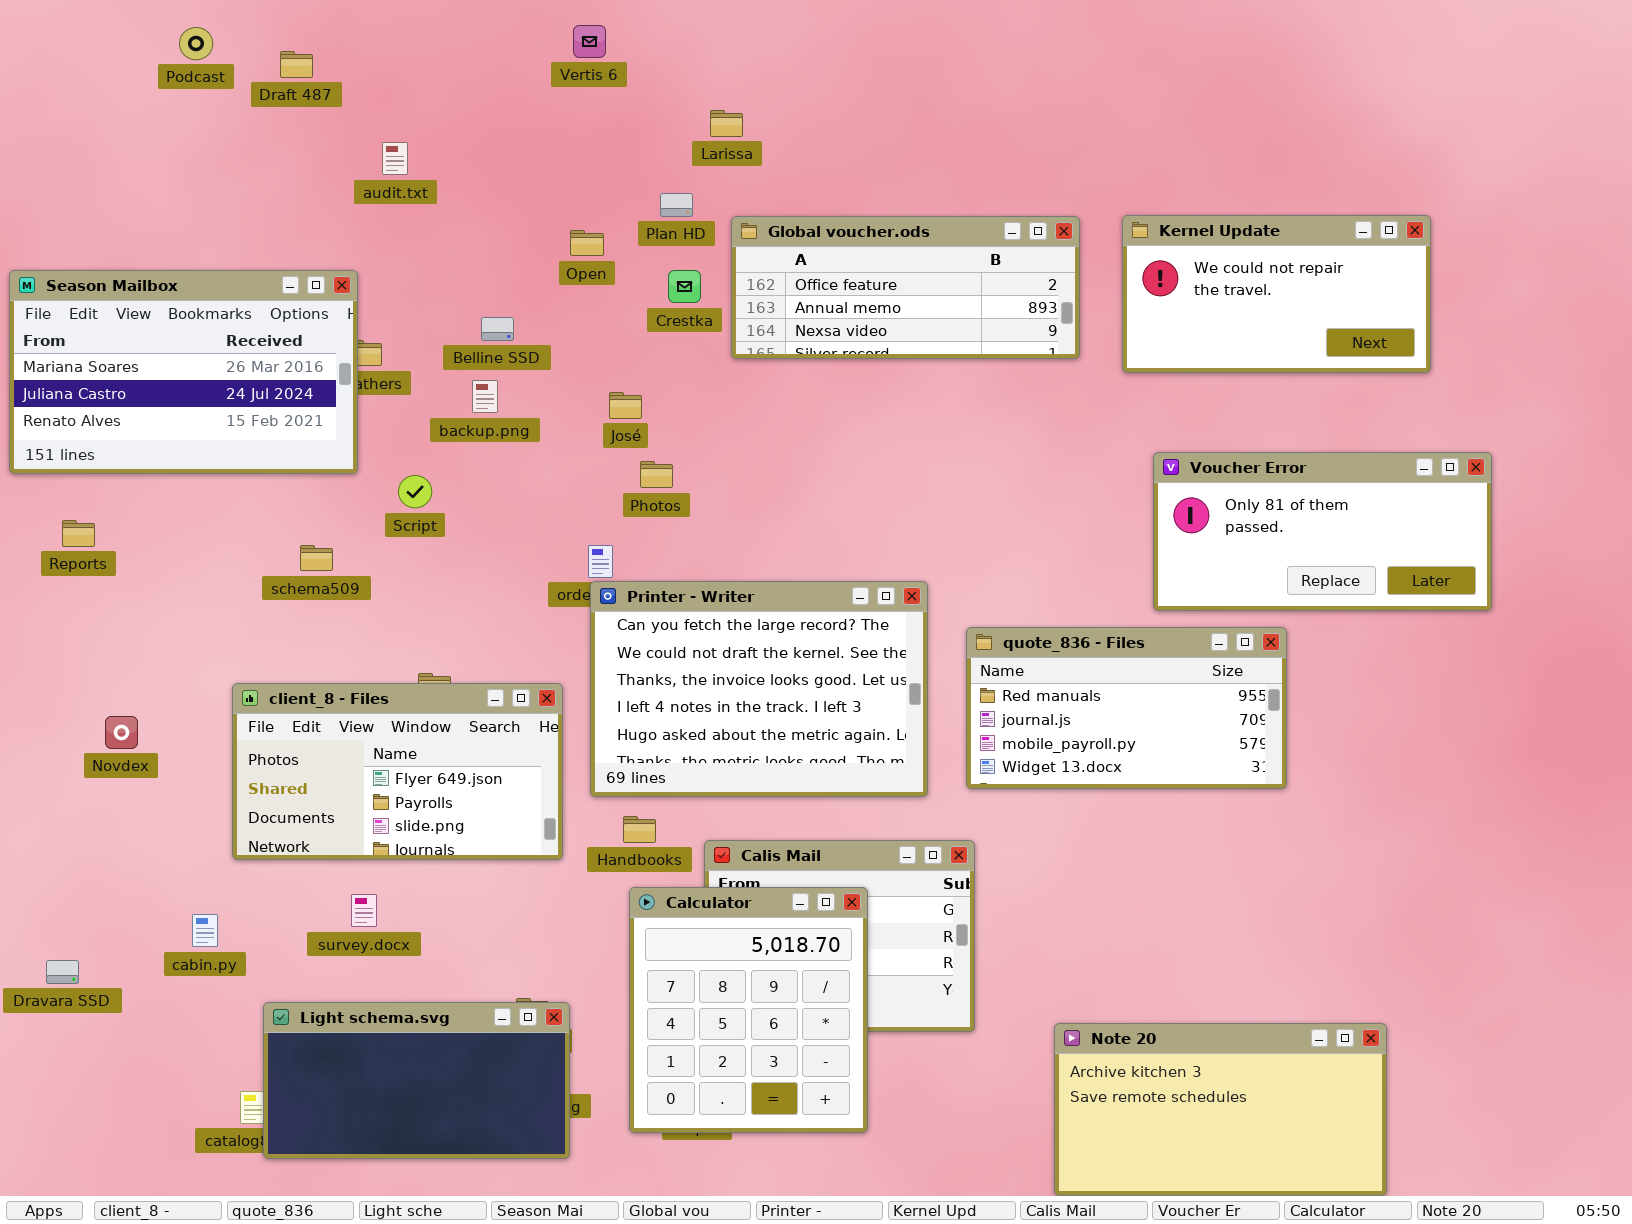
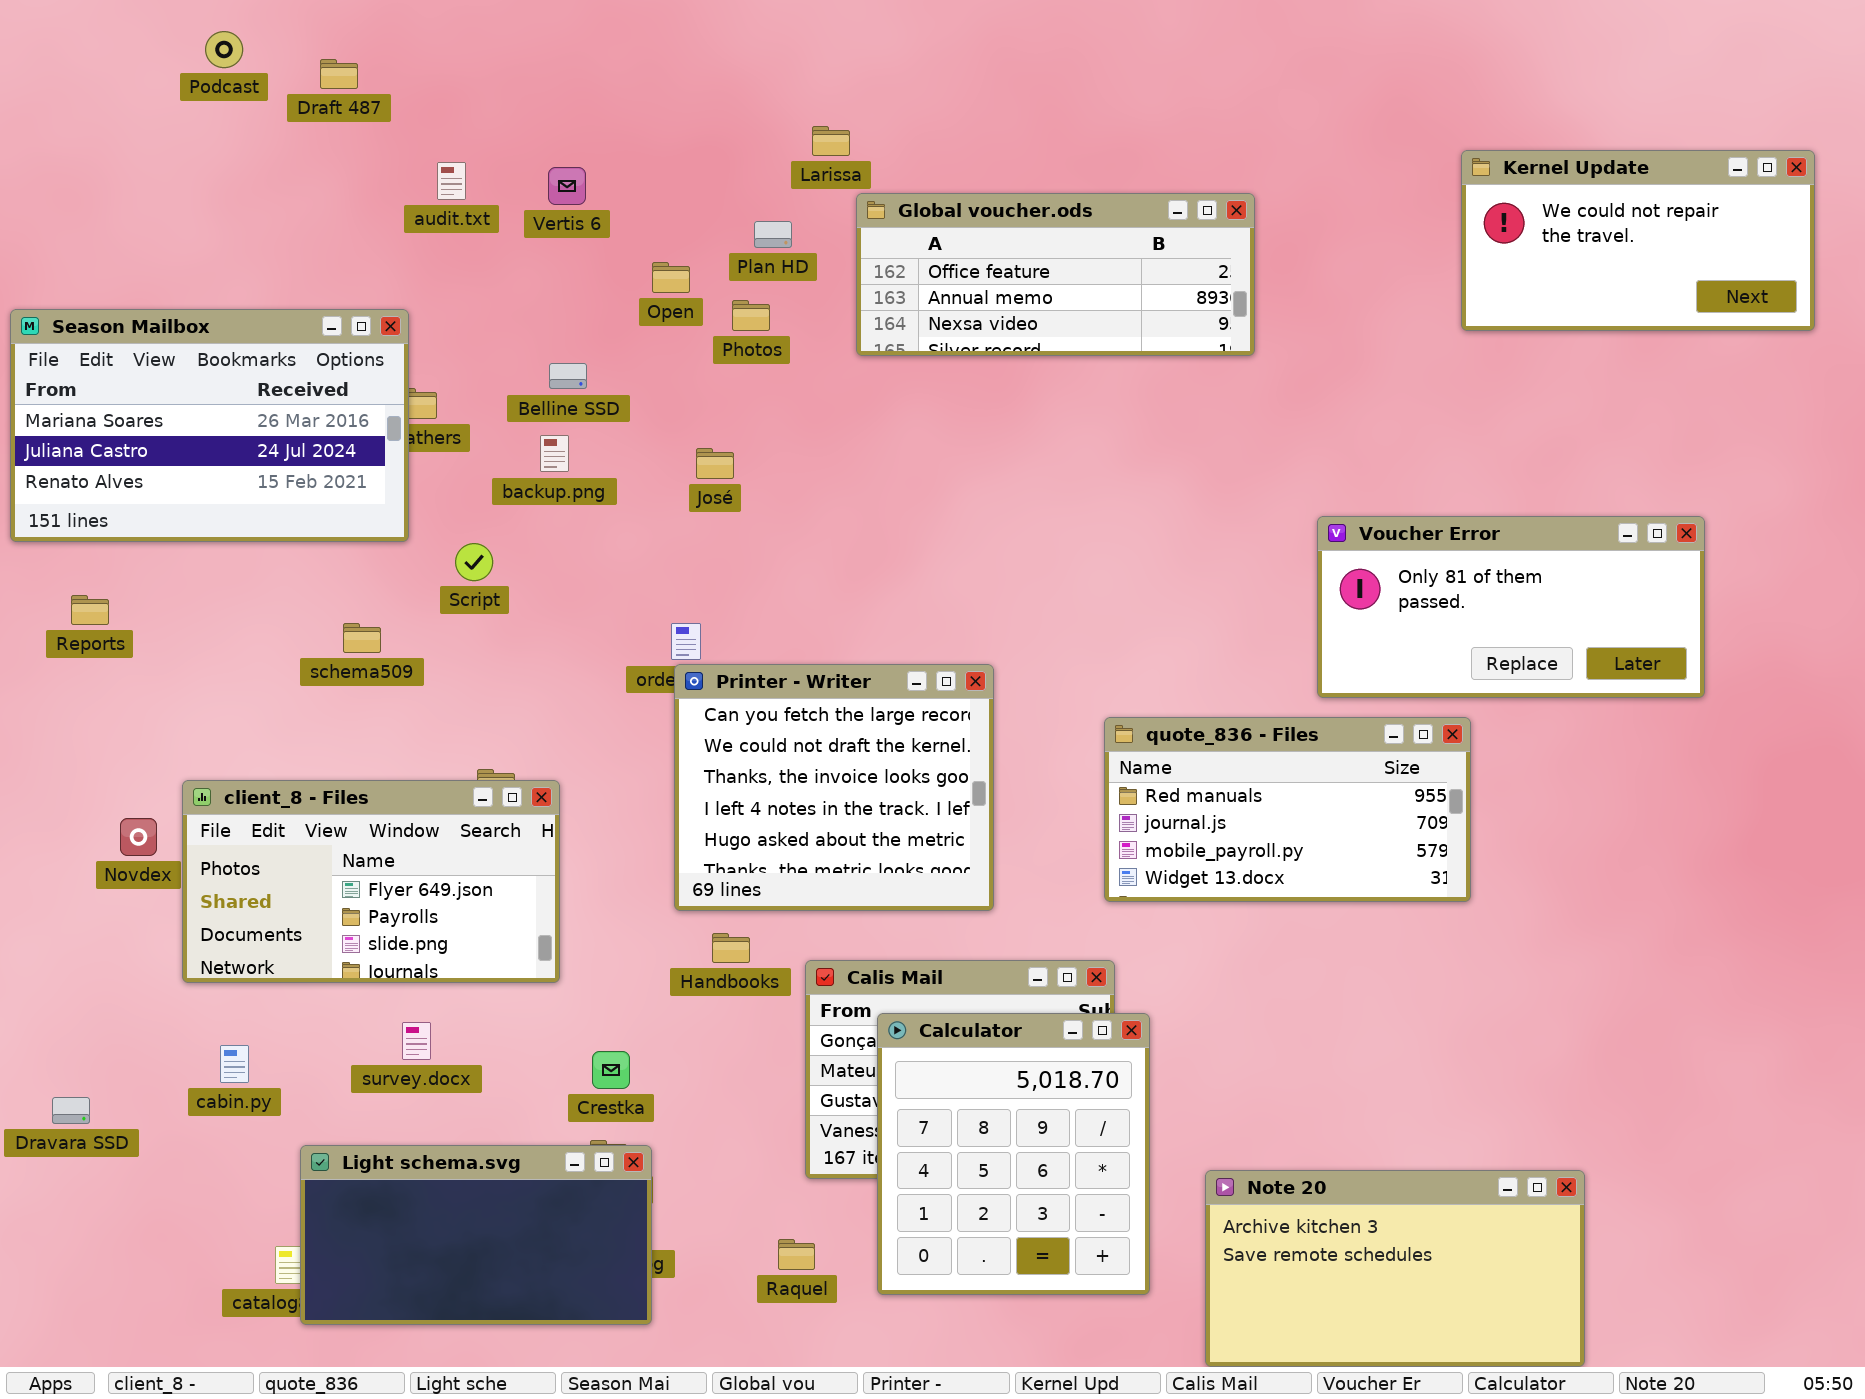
Vertis 6: [573,25,606,58] -> [548,167,586,205], moved
Kernel Update: [1122,215,1431,373] -> [1461,150,1815,331], moved
Global voucher.ods: [731,216,1080,359] -> [856,193,1255,356], moved
Crestka: [668,270,701,303] -> [592,1051,630,1089], moved
Photos: [640,461,673,488] -> [732,300,770,331], moved
Printer - Writer: [590,581,928,797] -> [674,664,994,911], resized
client_8 - Files: [232,683,563,860] -> [182,780,560,983], moved
Calculator: [629,887,868,1133] -> [877,1013,1150,1295], moved

